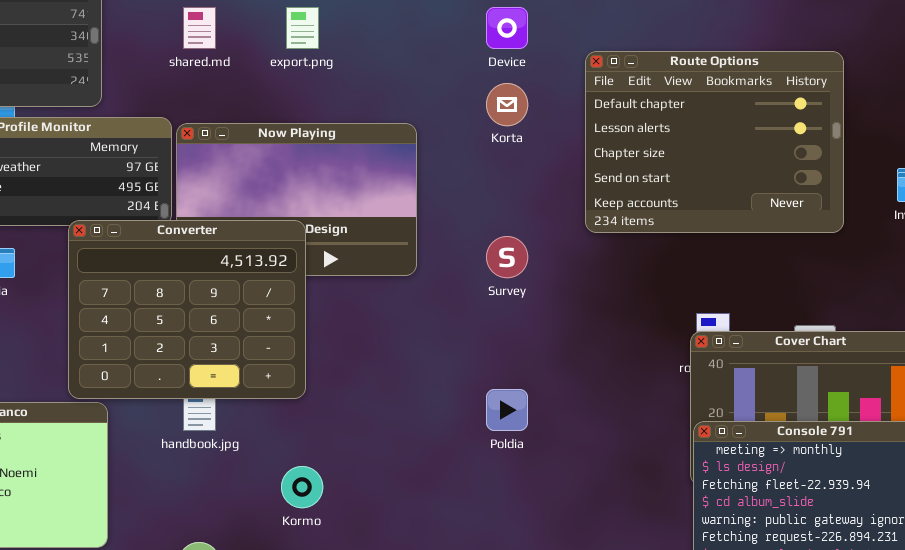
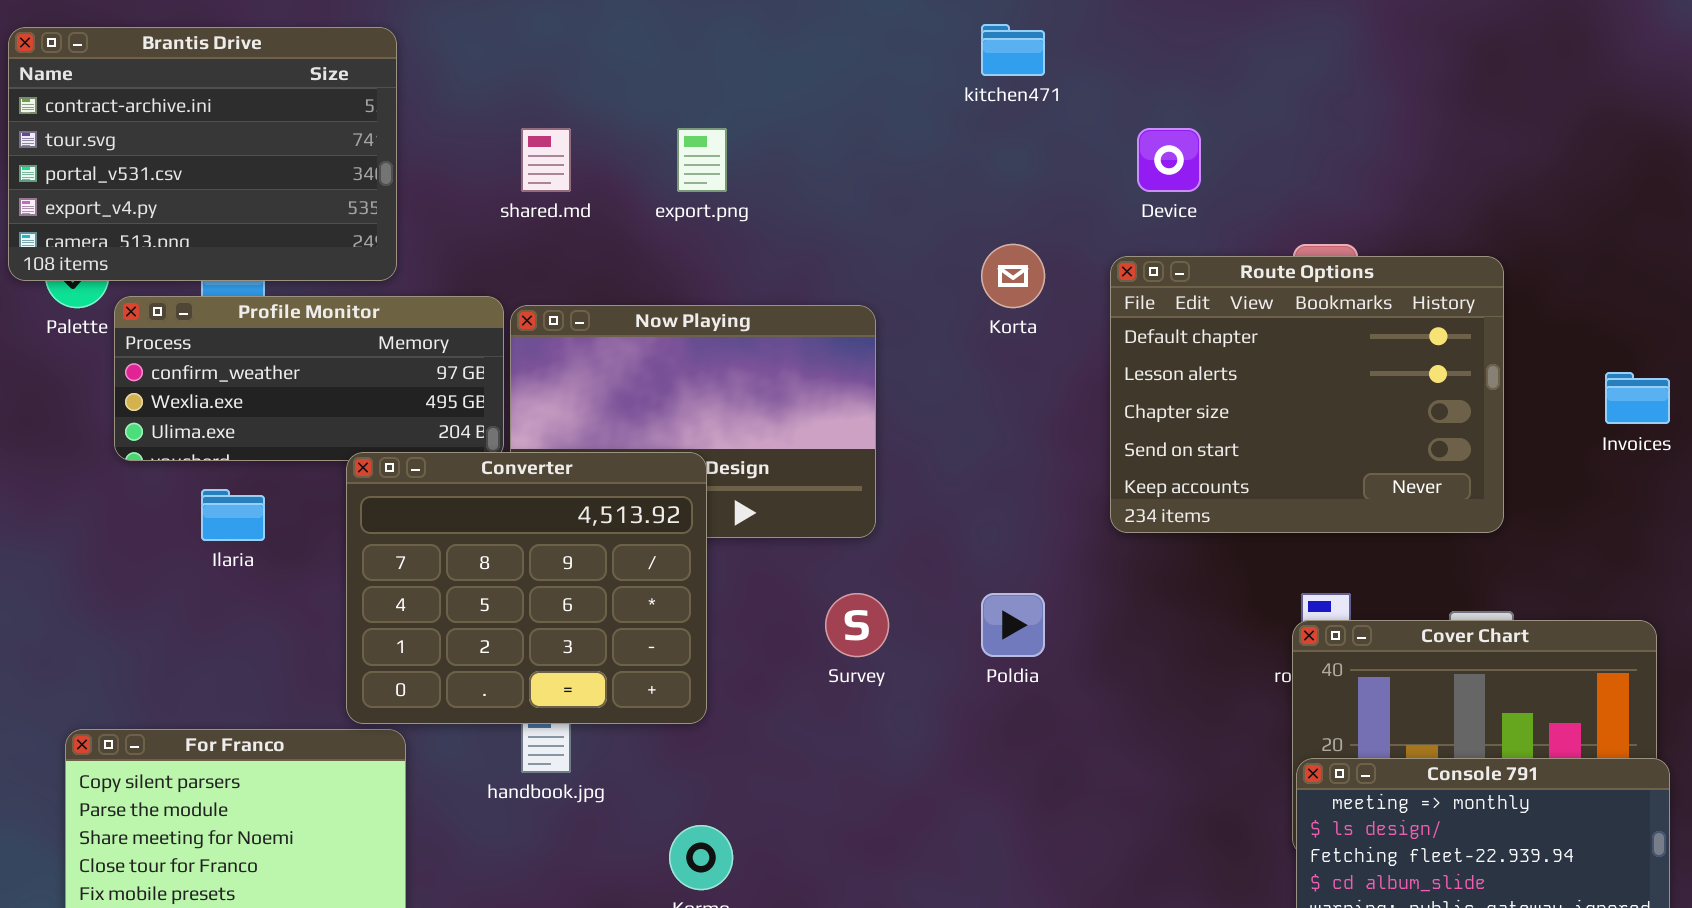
Device: [486,7,528,49] -> [1137,128,1201,192], moved
Route Options: [585,51,844,233] -> [1110,256,1504,533], moved
Survey: [486,236,528,278] -> [825,593,889,657], moved
Poldia: [486,389,528,431] -> [981,593,1045,657], moved

